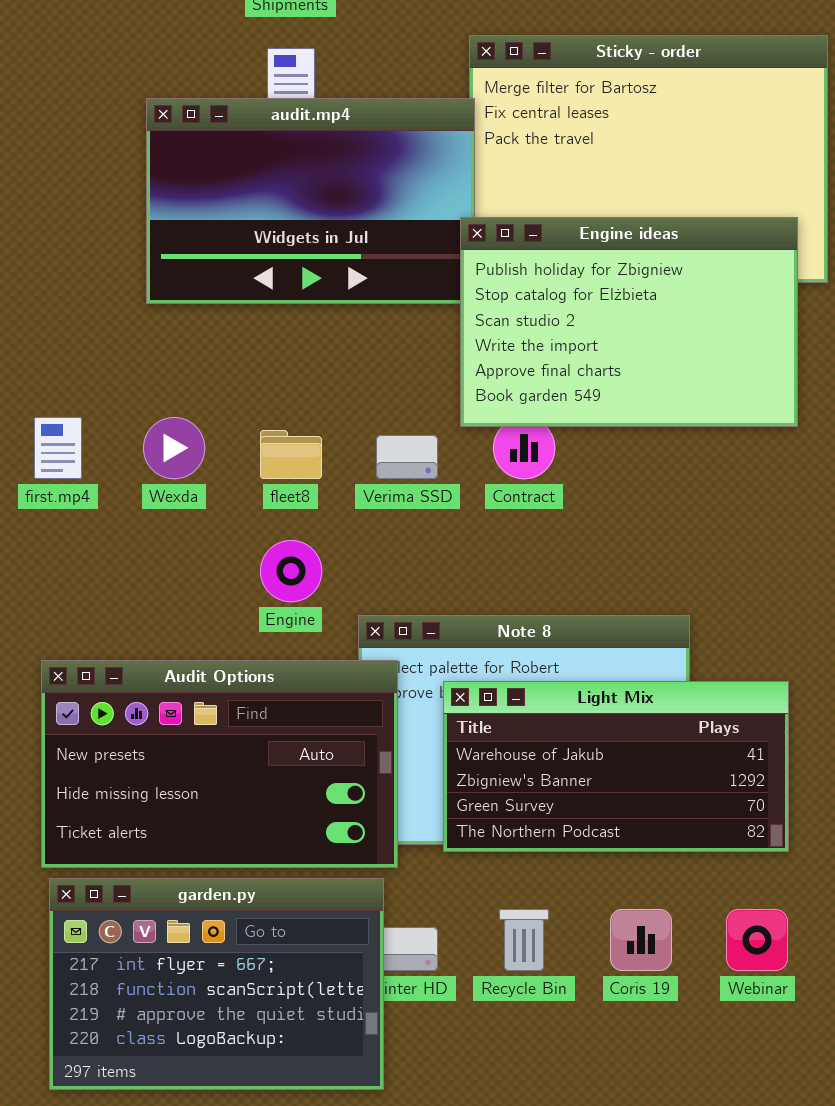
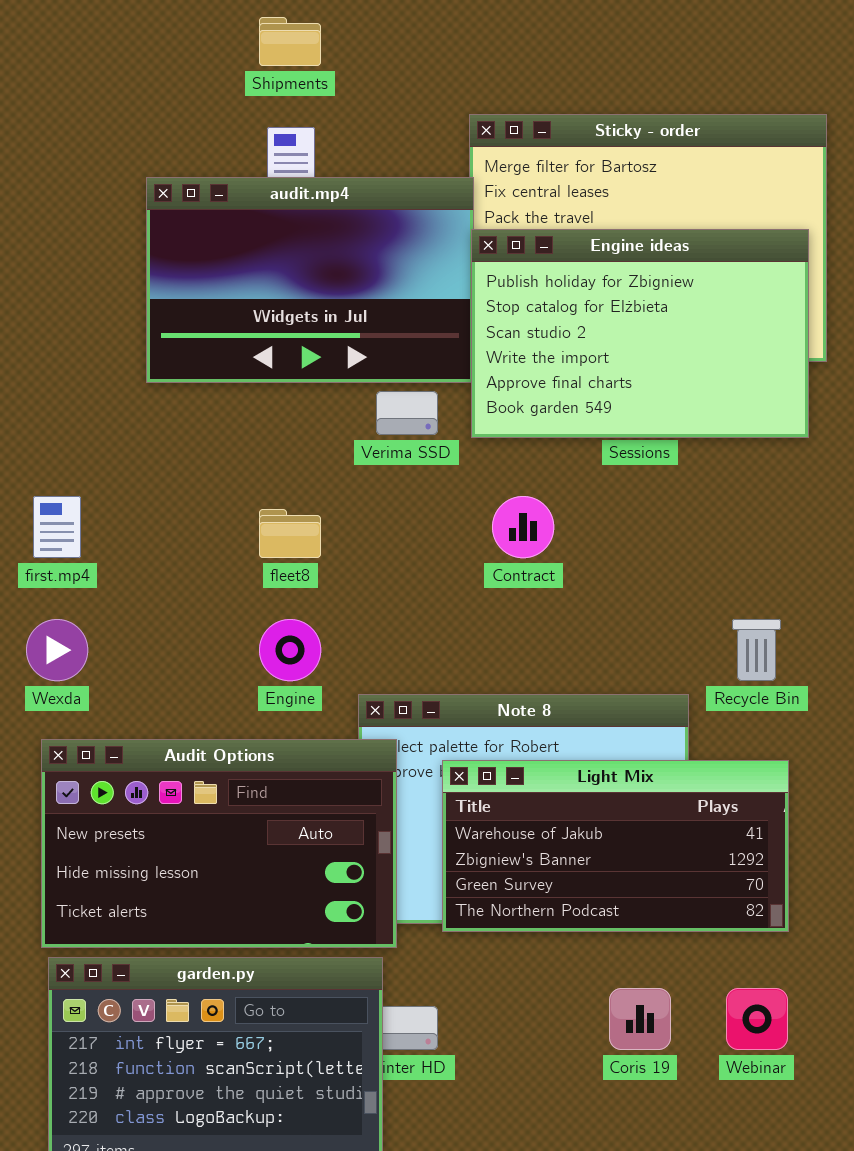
Engine ideas: [460,217,798,427] -> [471,229,809,438], moved
Wexda: [143,417,205,479] -> [26,619,88,681], moved
Verima SSD: [376,435,438,479] -> [376,391,438,435], moved
Recycle Bin: [499,909,549,971] -> [732,619,781,681], moved

